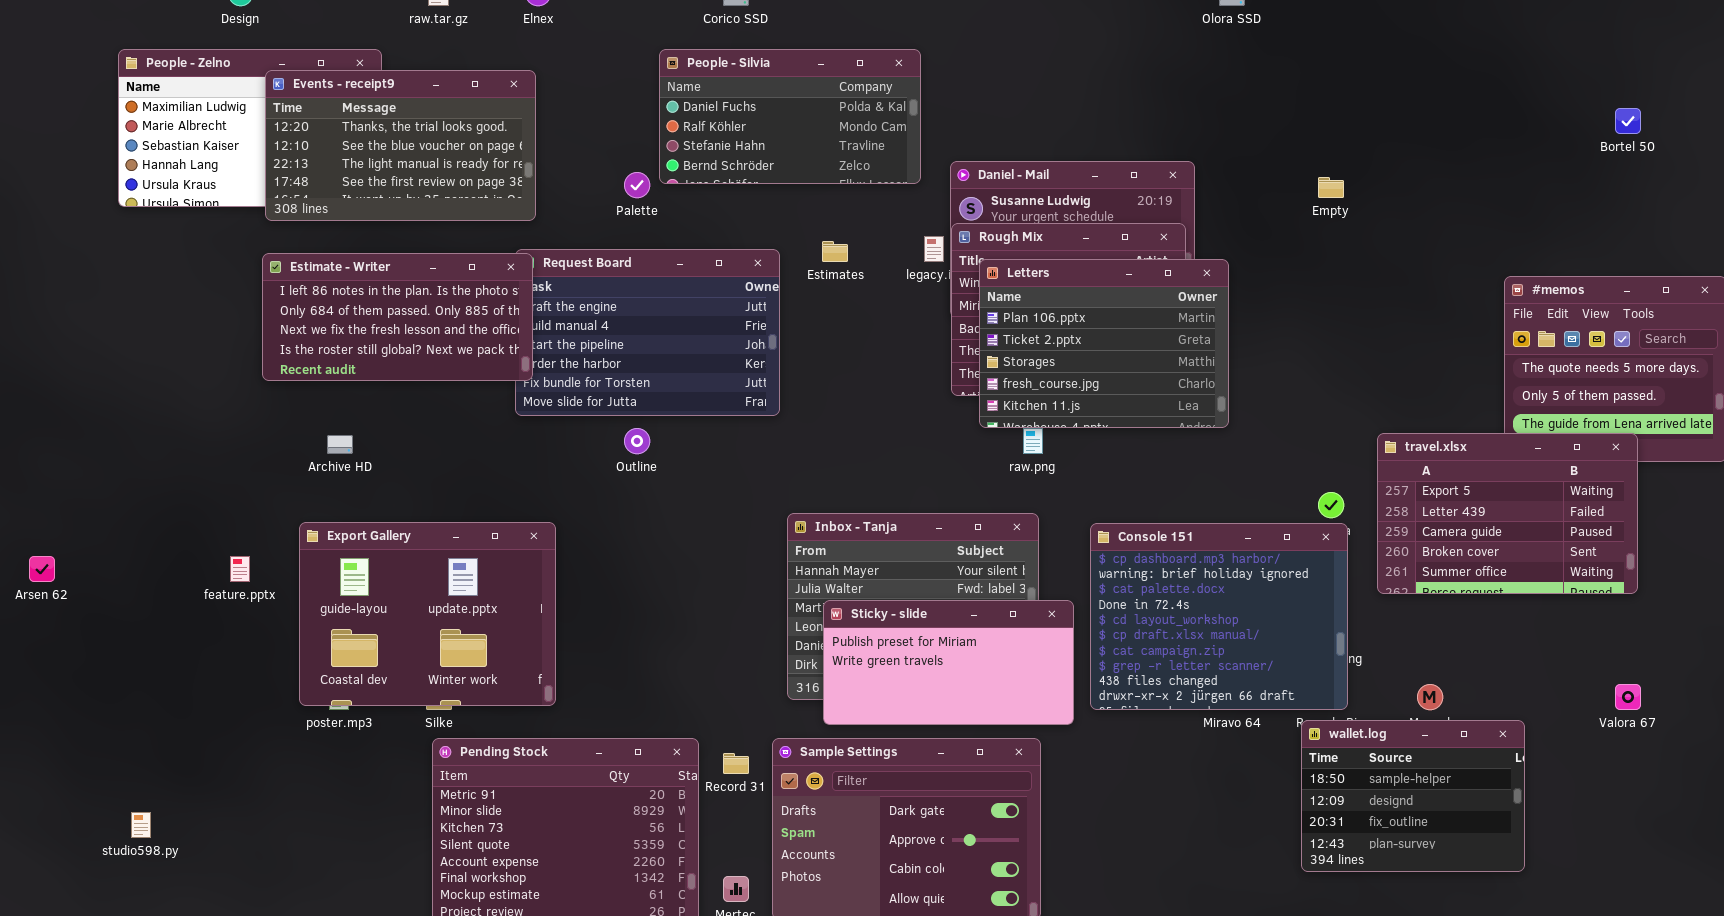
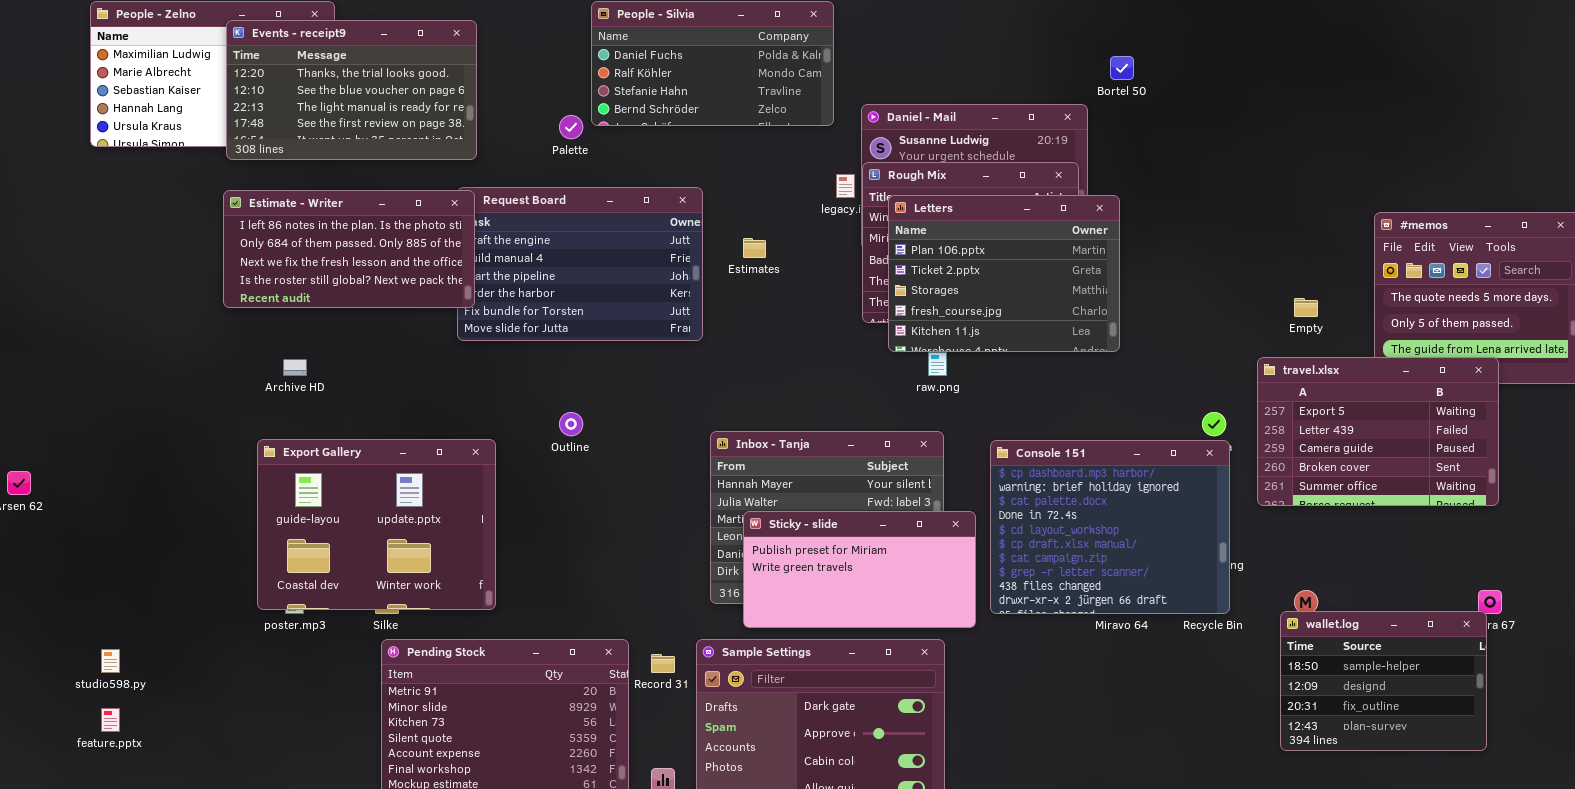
Bortel 50: [1615,108,1641,134] -> [1110,56,1134,80], moved
Empty: [1318,177,1344,198] -> [1294,298,1318,317], moved
Estimates: [822,241,848,262] -> [743,238,766,258], moved
Outline: [624,428,650,454] -> [559,412,583,436], moved
feature.pptx: [230,556,250,582] -> [101,708,120,732], moved
wallet.log: [1301,720,1525,872] -> [1280,611,1487,751], moved
studio598.py: [131,812,151,838] -> [101,649,120,673], moved

